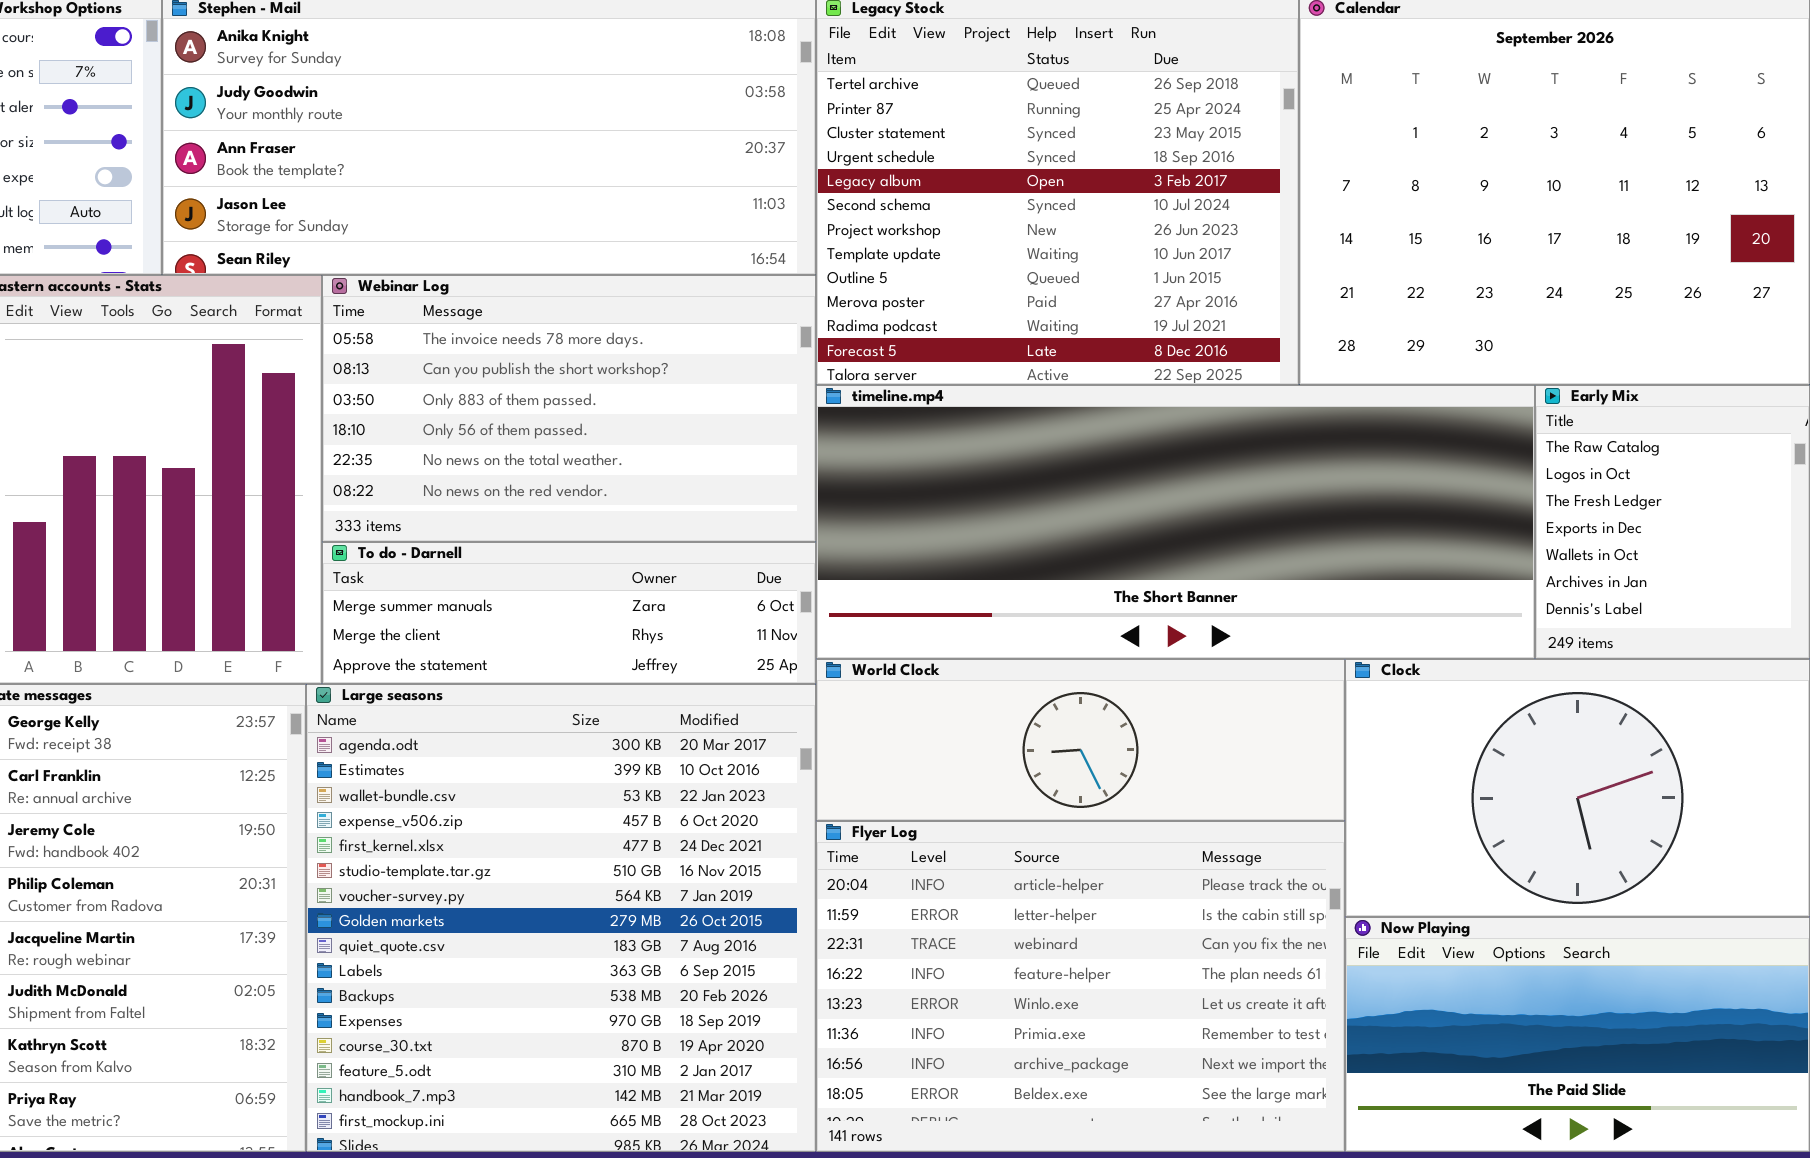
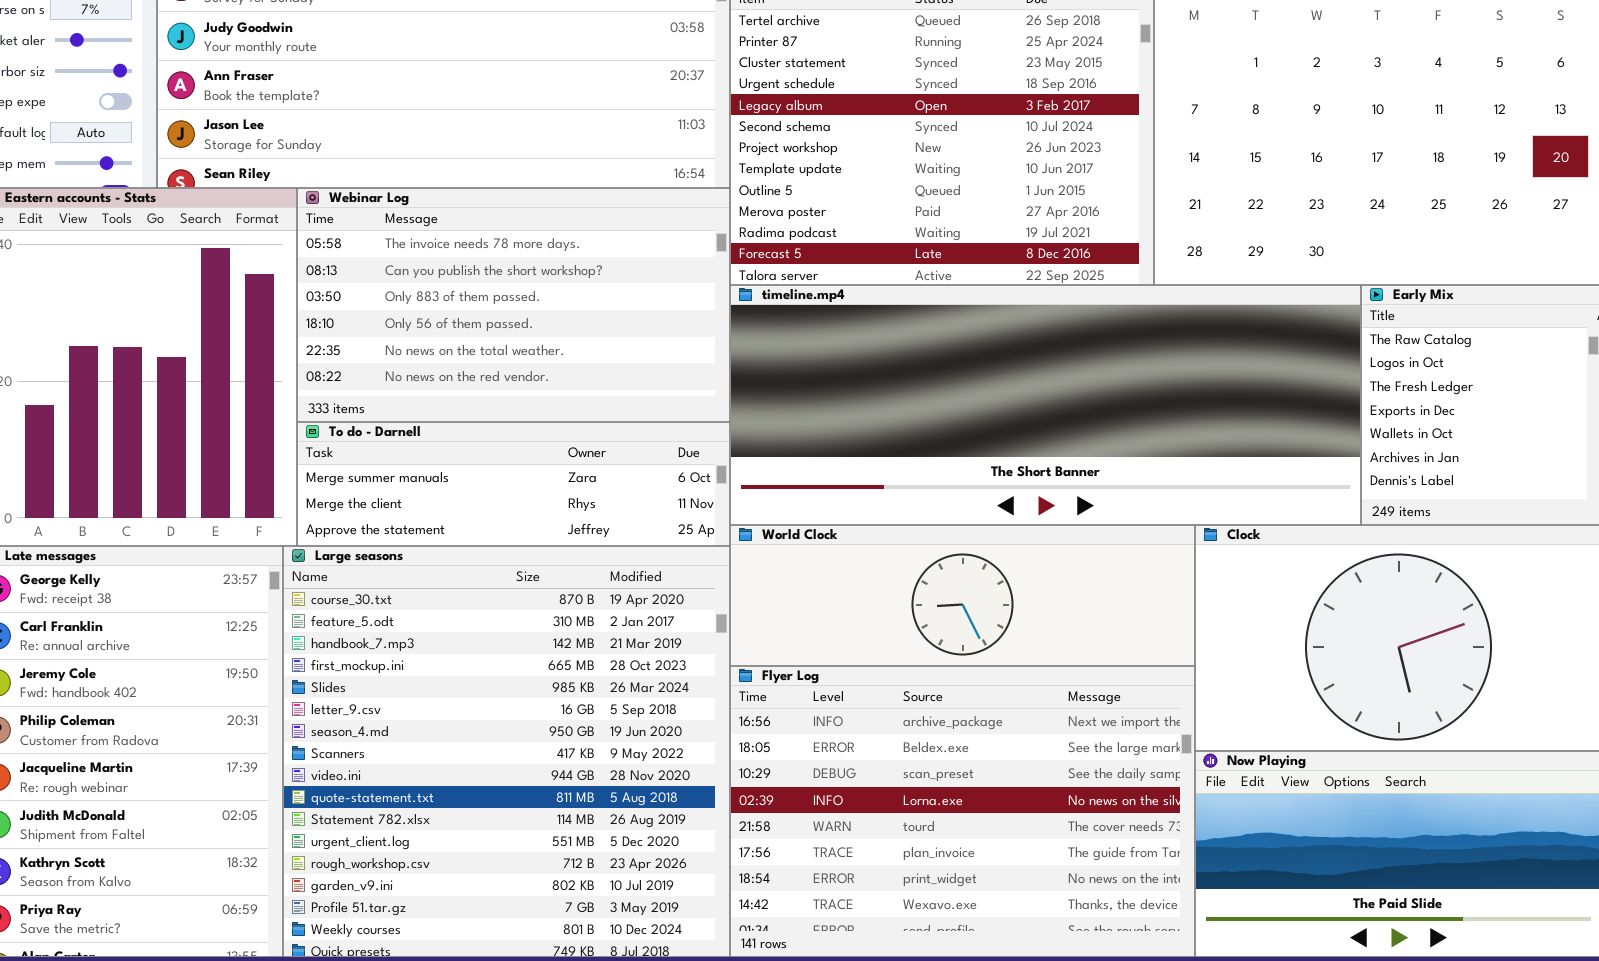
Large seasons: [306,684,816,1152] -> [283,546,730,957], scrolled down 12 rows
Flyer Log: [816,821,1345,1152] -> [730,666,1195,957], scrolled down 6 rows

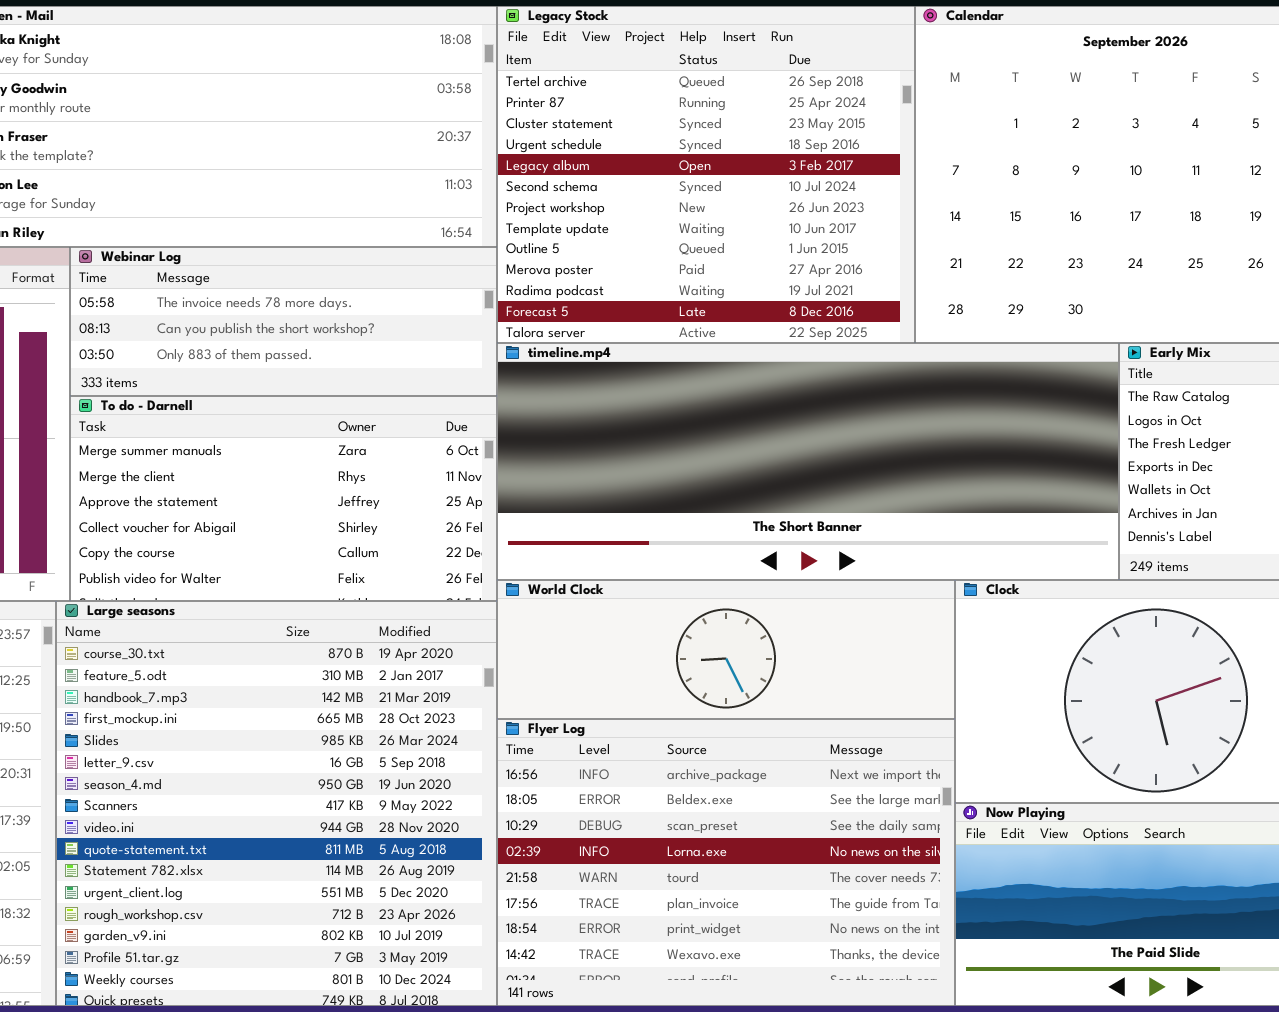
Webinar Log: [297,188,730,422] -> [70,247,497,396], resized
To do - Darnell: [297,422,730,546] -> [70,396,497,601], resized

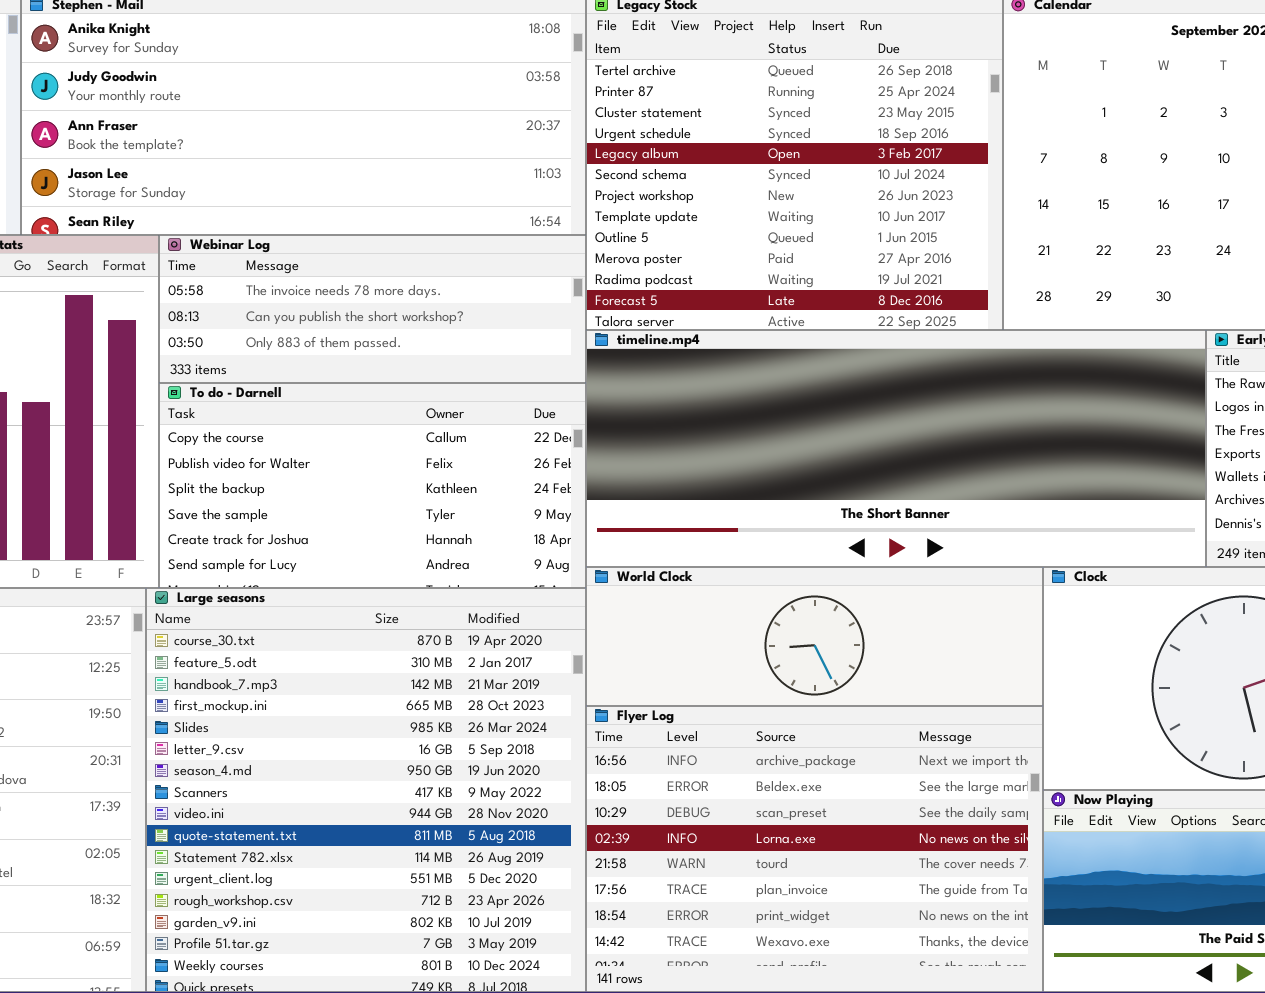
To do - Darnell: [70,396,497,601] -> [159,383,586,588], scrolled down 4 rows

